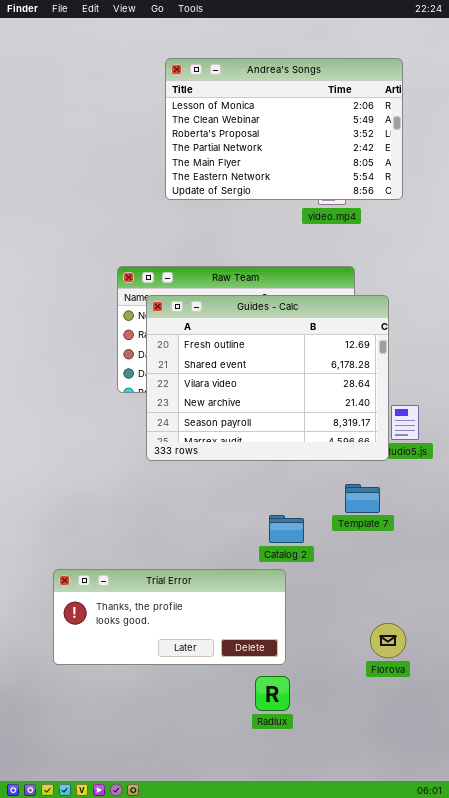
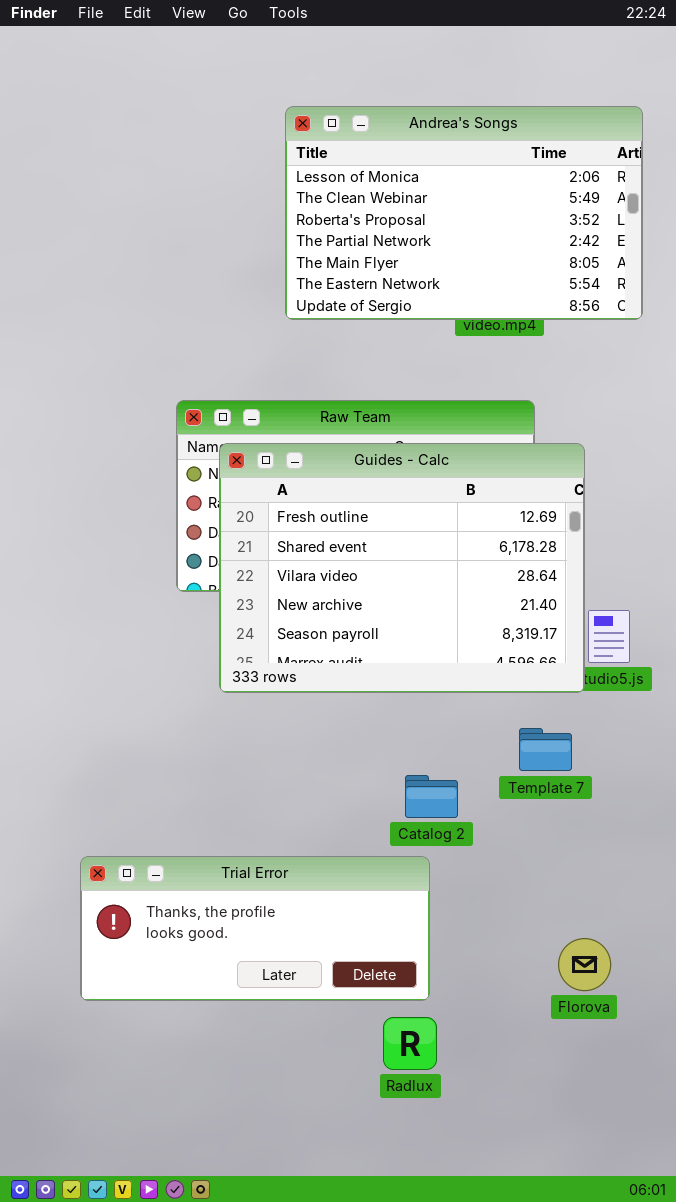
Andrea's Songs: [165,58,403,200] -> [285,106,643,320], moved

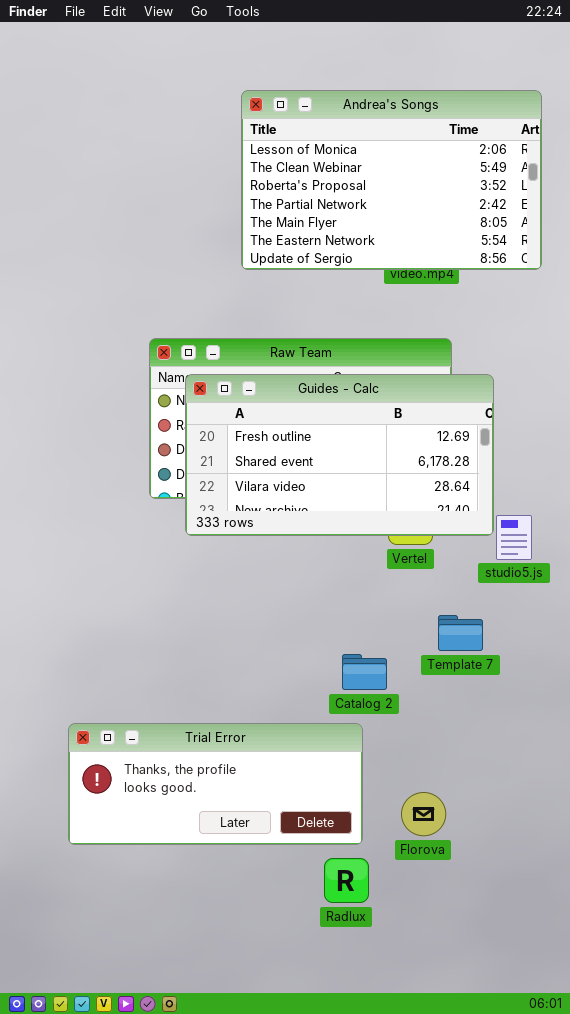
Guides - Calc: [219,443,585,693] -> [185,374,494,536], resized
Florova: [558,938,611,991] -> [401,792,446,836], moved

